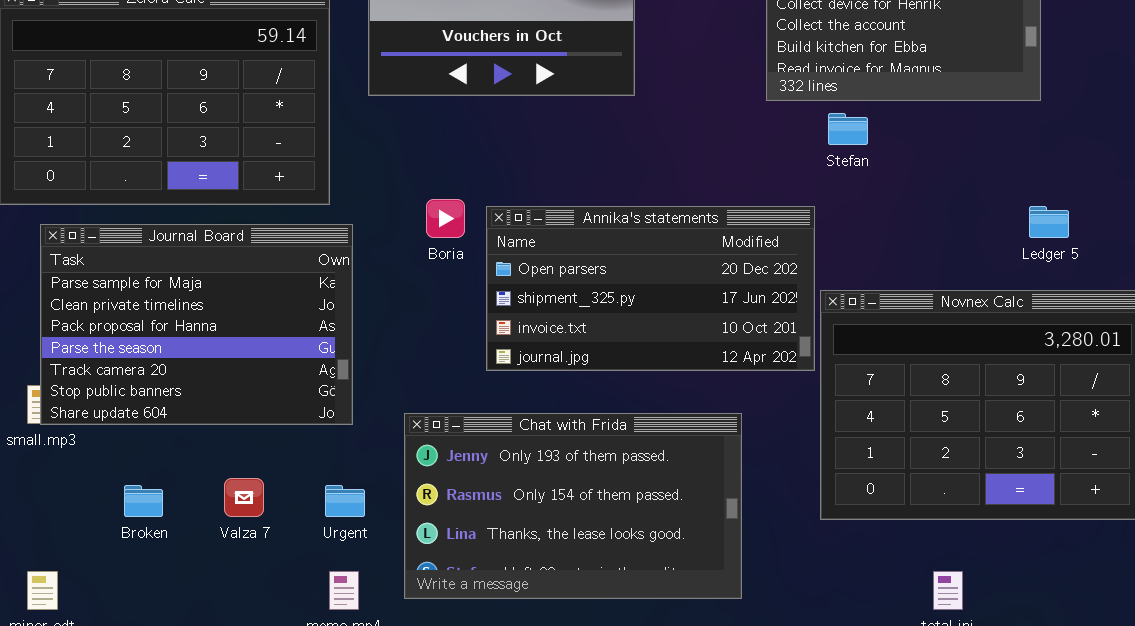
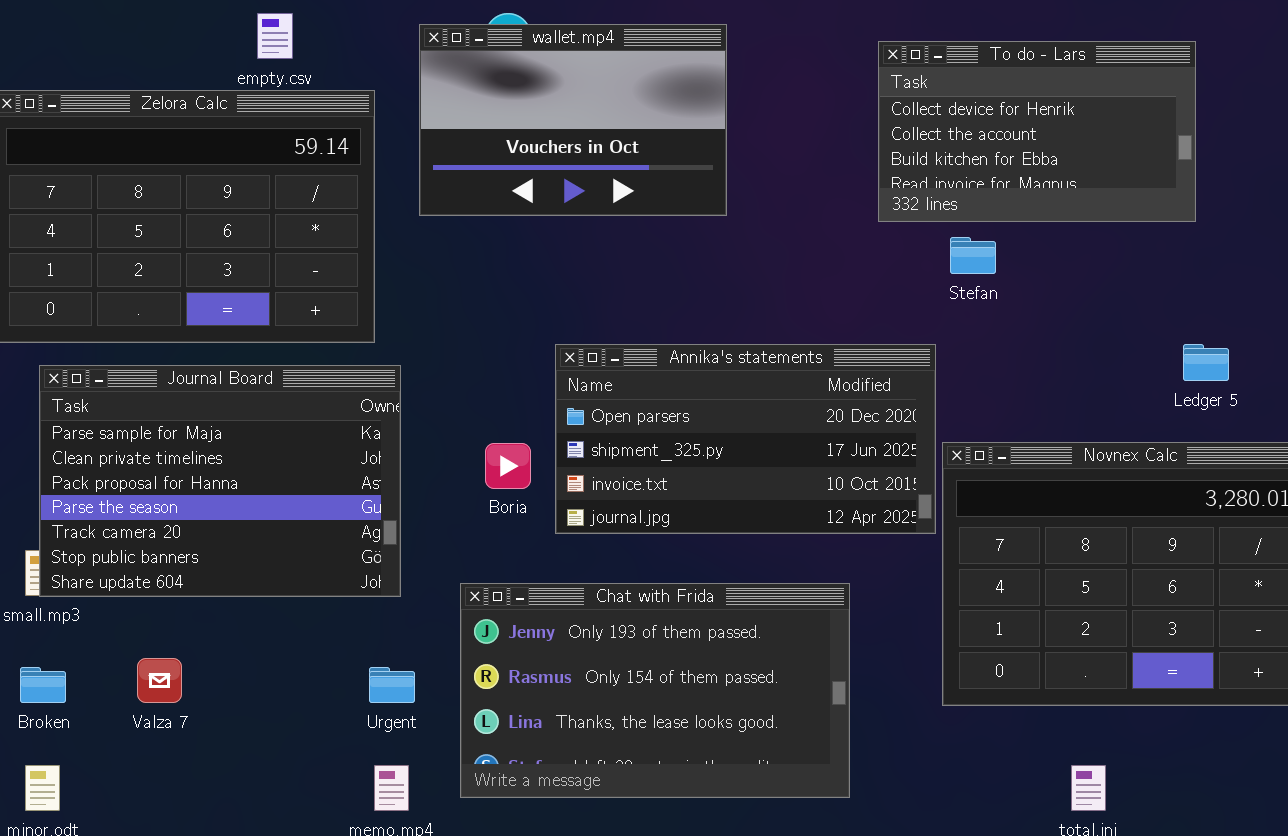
Boria: [426,199,465,238] -> [485,443,531,489], moved
Valza 7: [224,478,264,517] -> [137,658,182,703], moved
Broken: [124,485,163,517] -> [20,667,66,703], moved

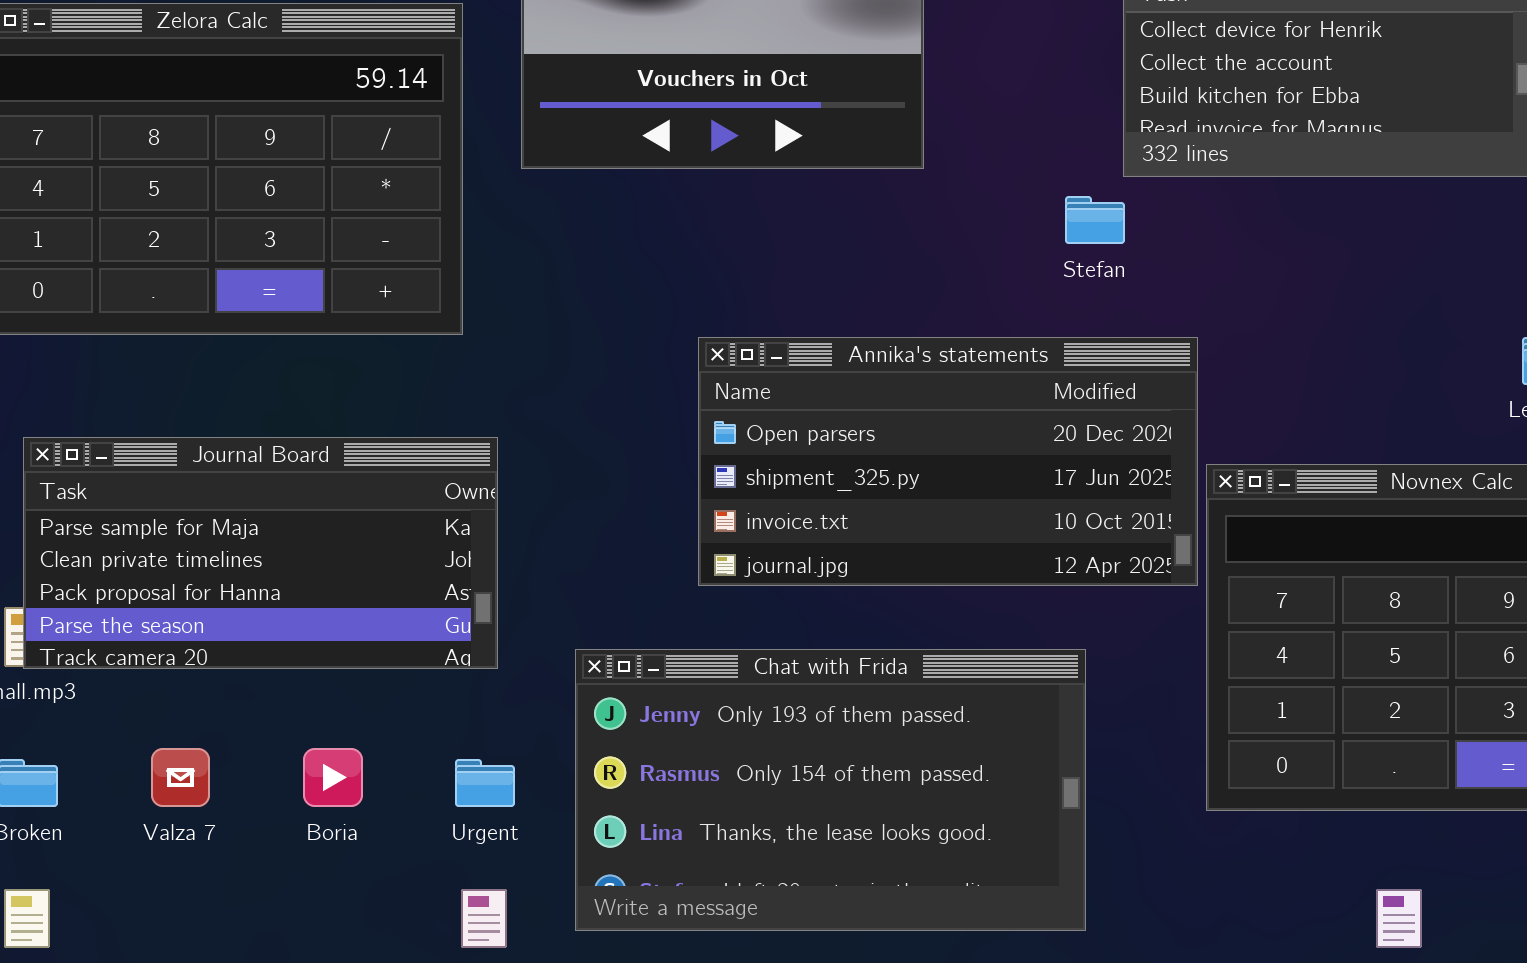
Stefan: [950,237,996,274] -> [1065,196,1125,244], moved
Journal Board: [39,365,401,597] -> [23,437,498,669], resized
Boria: [485,443,531,489] -> [303,748,363,807], moved

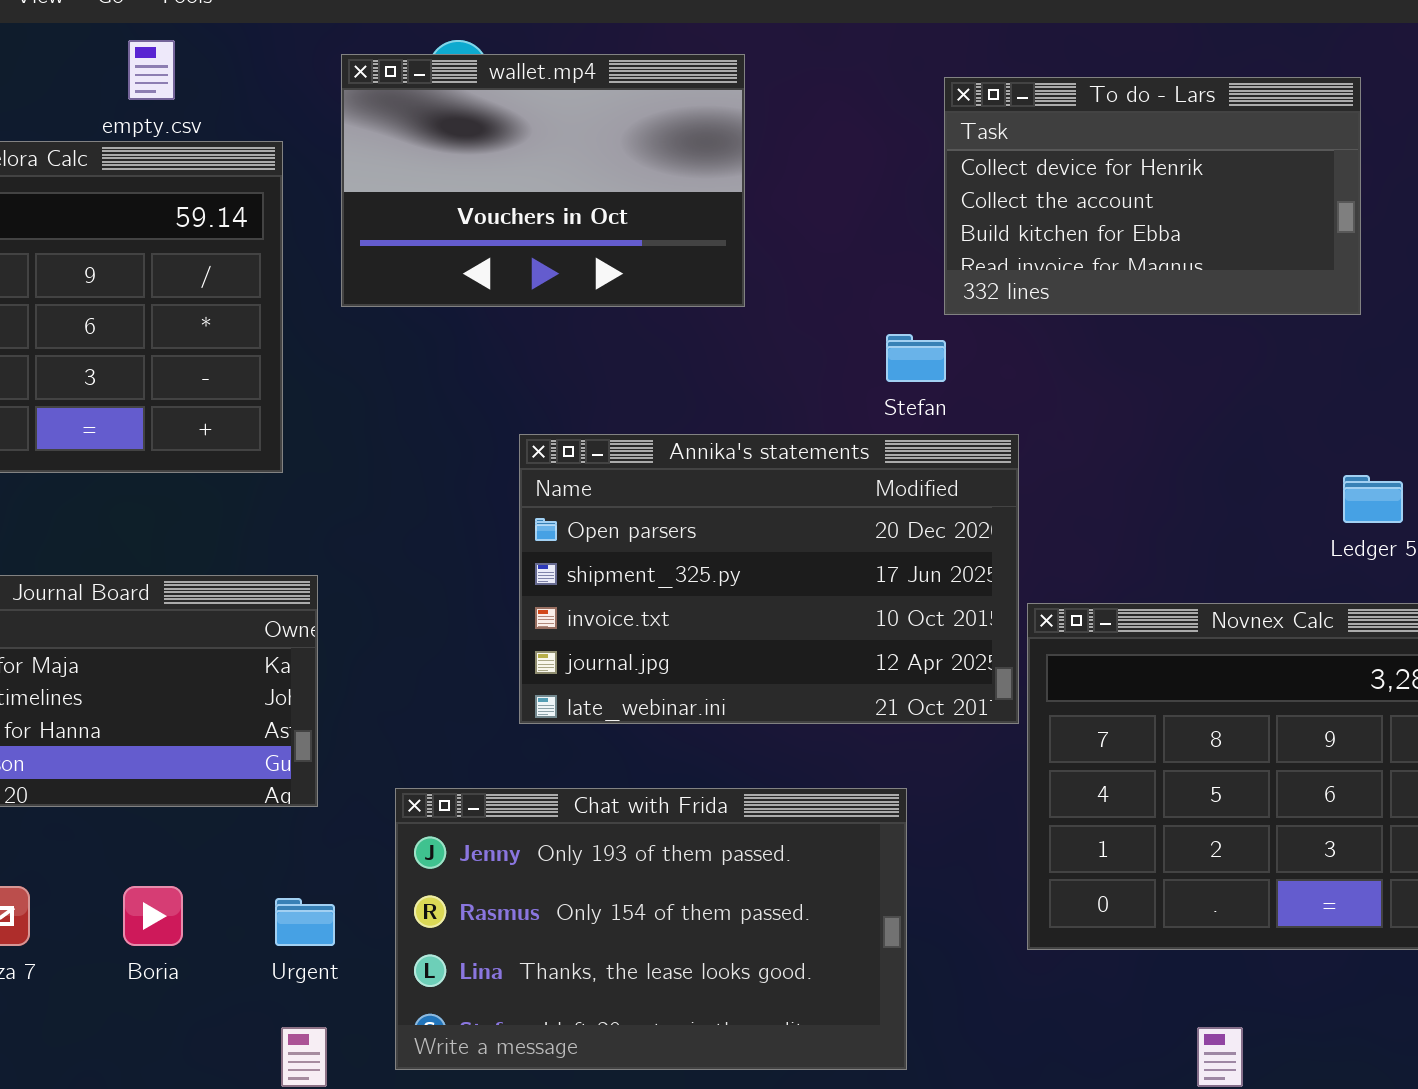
Annika's statements: [698,337,1198,586] -> [519,434,1019,724], resized

